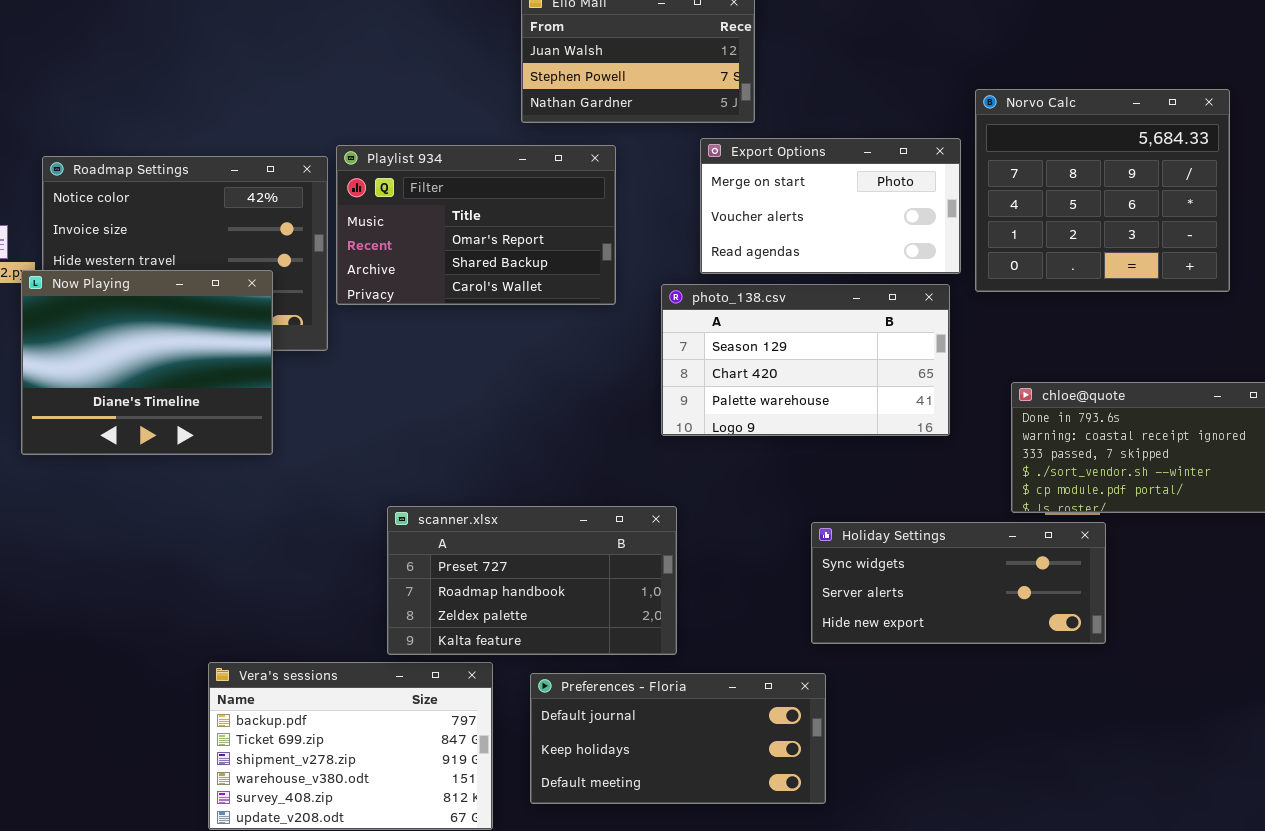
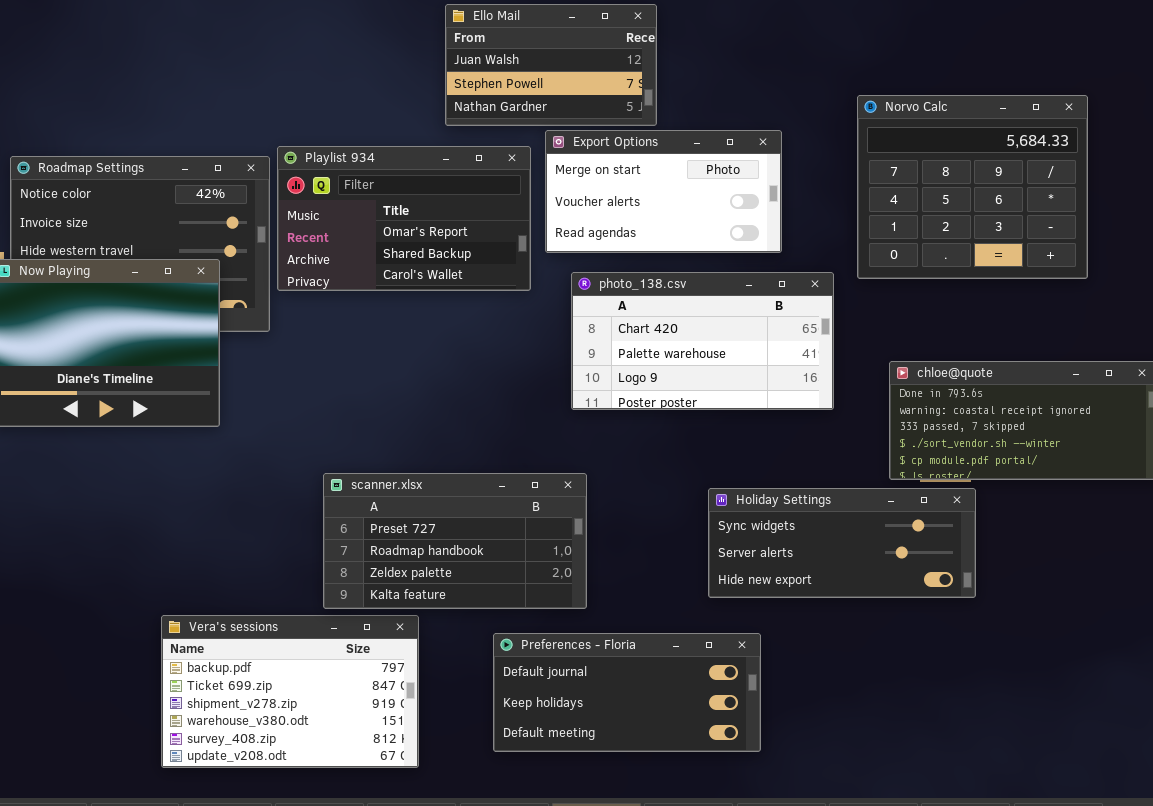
Export Options: [700,138,961,274] -> [545,130,782,253], moved
photo_138.csv: [661,284,950,436] -> [571,272,834,410], scrolled down 1 row
Preferences - Floria: [530,673,826,804] -> [493,633,761,752], moved

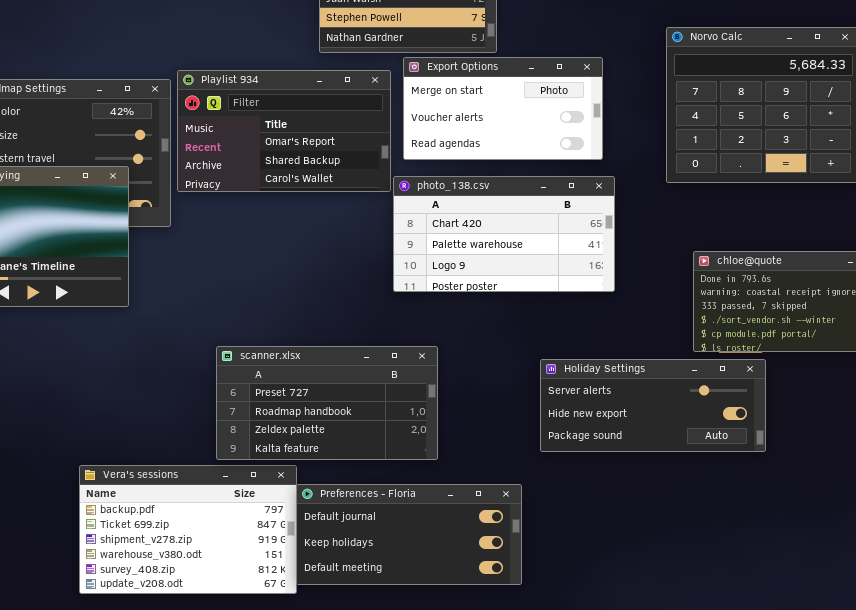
photo_138.csv: [571,272,834,410] -> [393,176,615,292], moved
Holiday Settings: [708,488,976,598] -> [540,359,766,452], scrolled down 1 row
Preferences - Floria: [493,633,761,752] -> [296,484,522,585], moved

